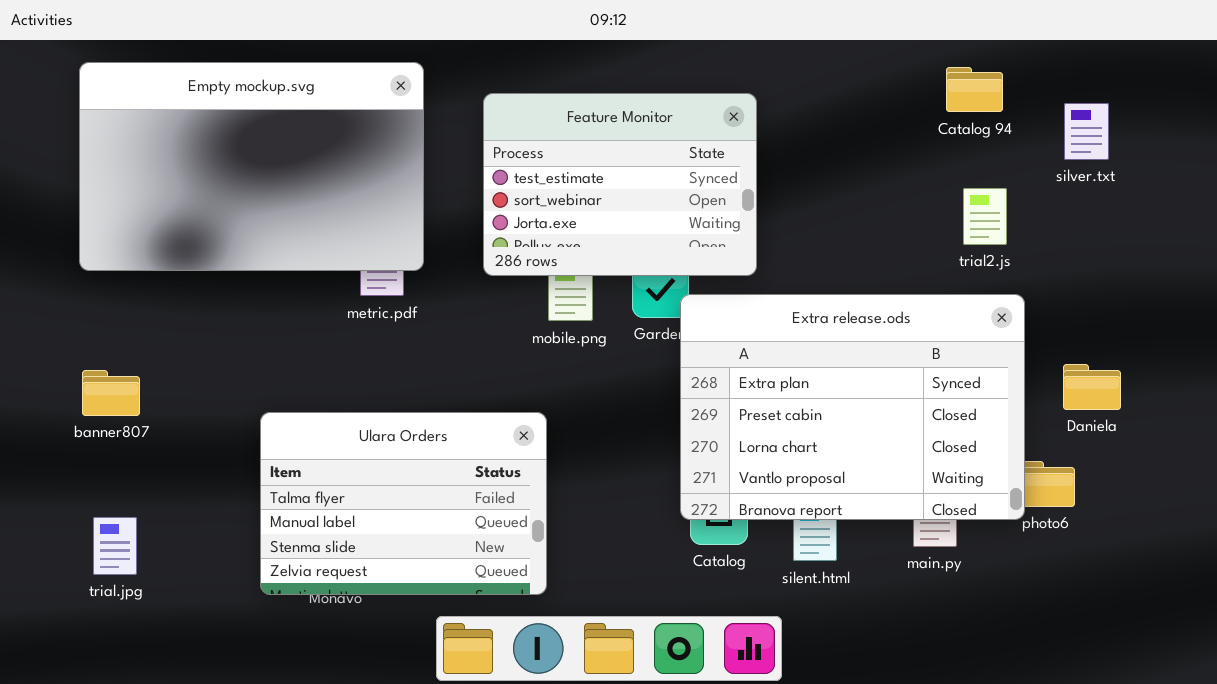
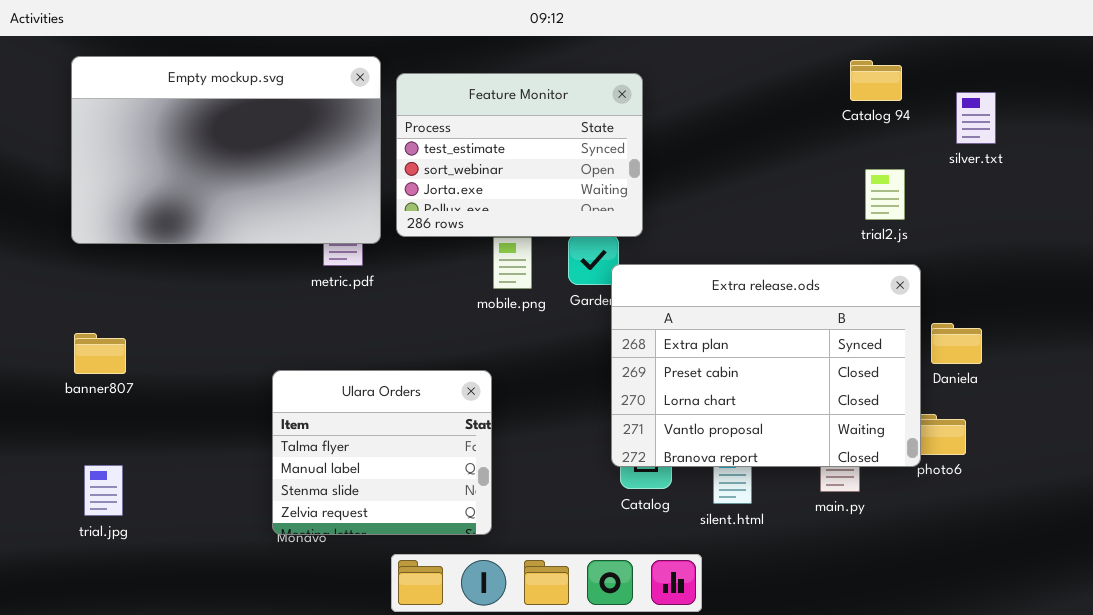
Feature Monitor: [483,93,757,276] -> [396,73,643,237], moved
Daniela: [1063,364,1121,410] -> [931,323,982,364], moved
Ulara Orders: [260,412,547,595] -> [272,370,492,535], resized

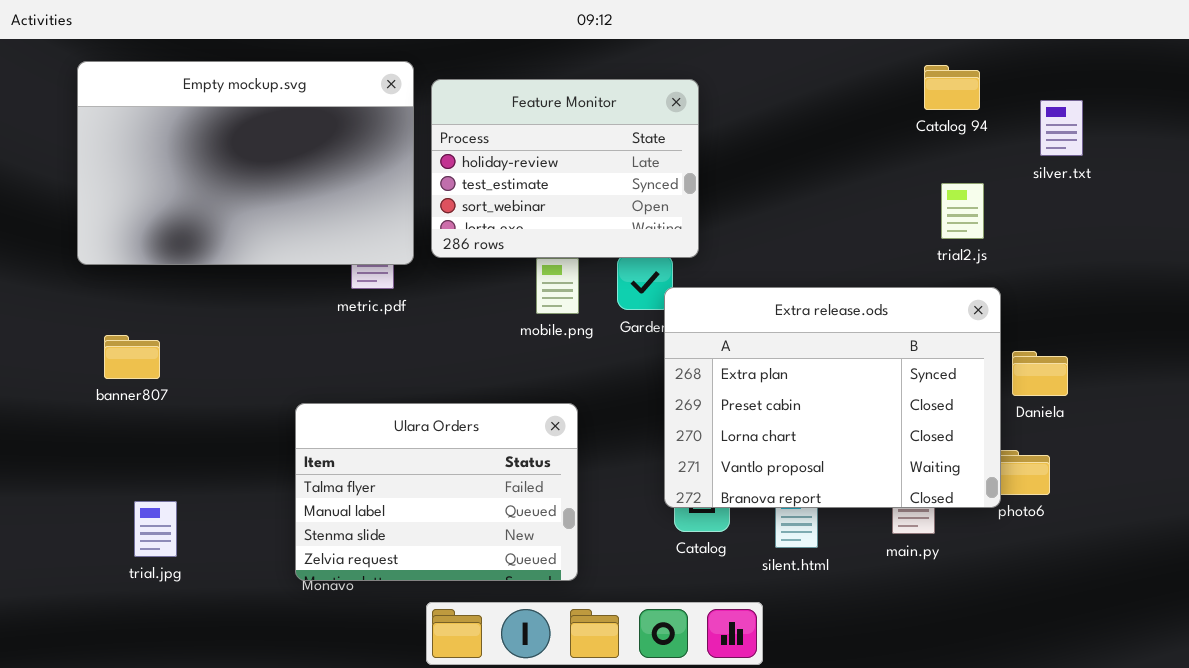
Feature Monitor: [396,73,643,237] -> [431,79,699,258], scrolled up 1 row
banner807: [74,333,126,374] -> [104,335,160,379], moved
Ulara Orders: [272,370,492,535] -> [295,403,578,581], resized
trial.jpg: [84,465,123,516] -> [134,501,177,557], moved

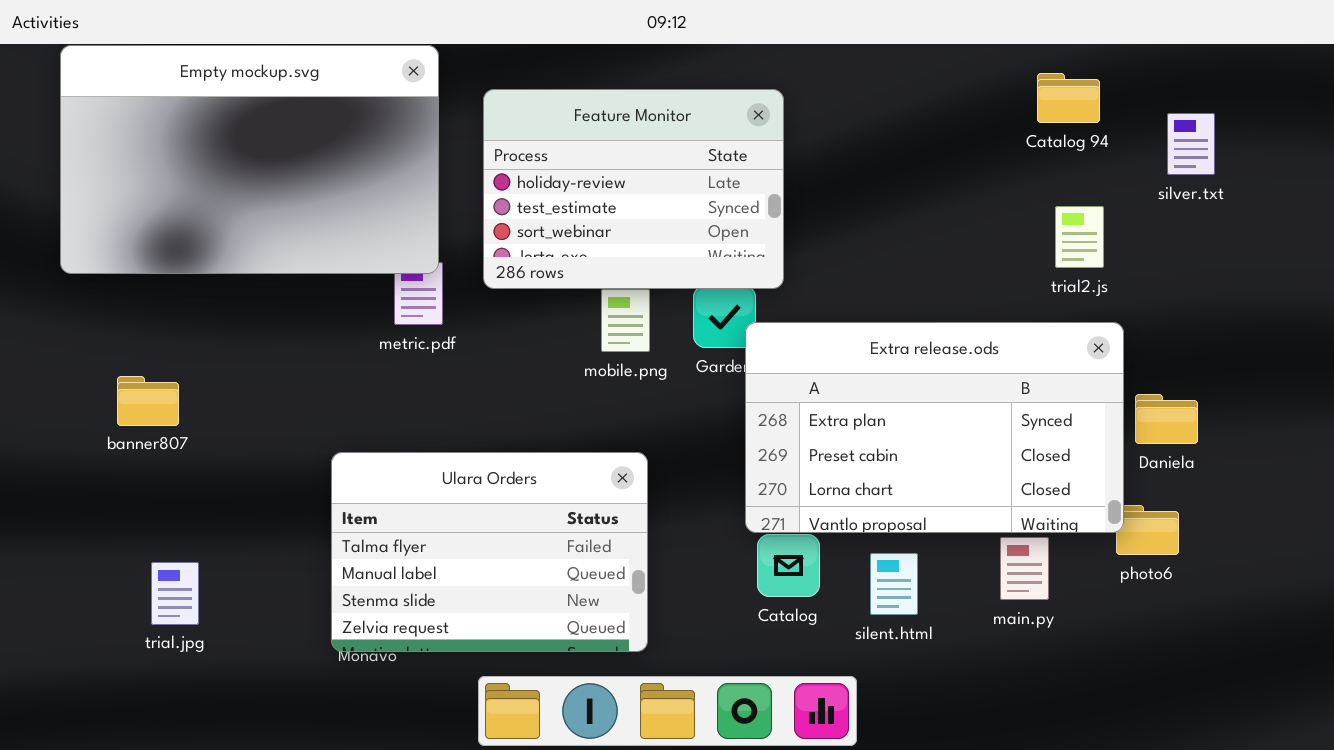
Empty mockup.svg: [77,61,414,265] -> [60,45,439,274], moved
Extra release.ods: [664,287,1001,508] -> [745,322,1124,533], resized

